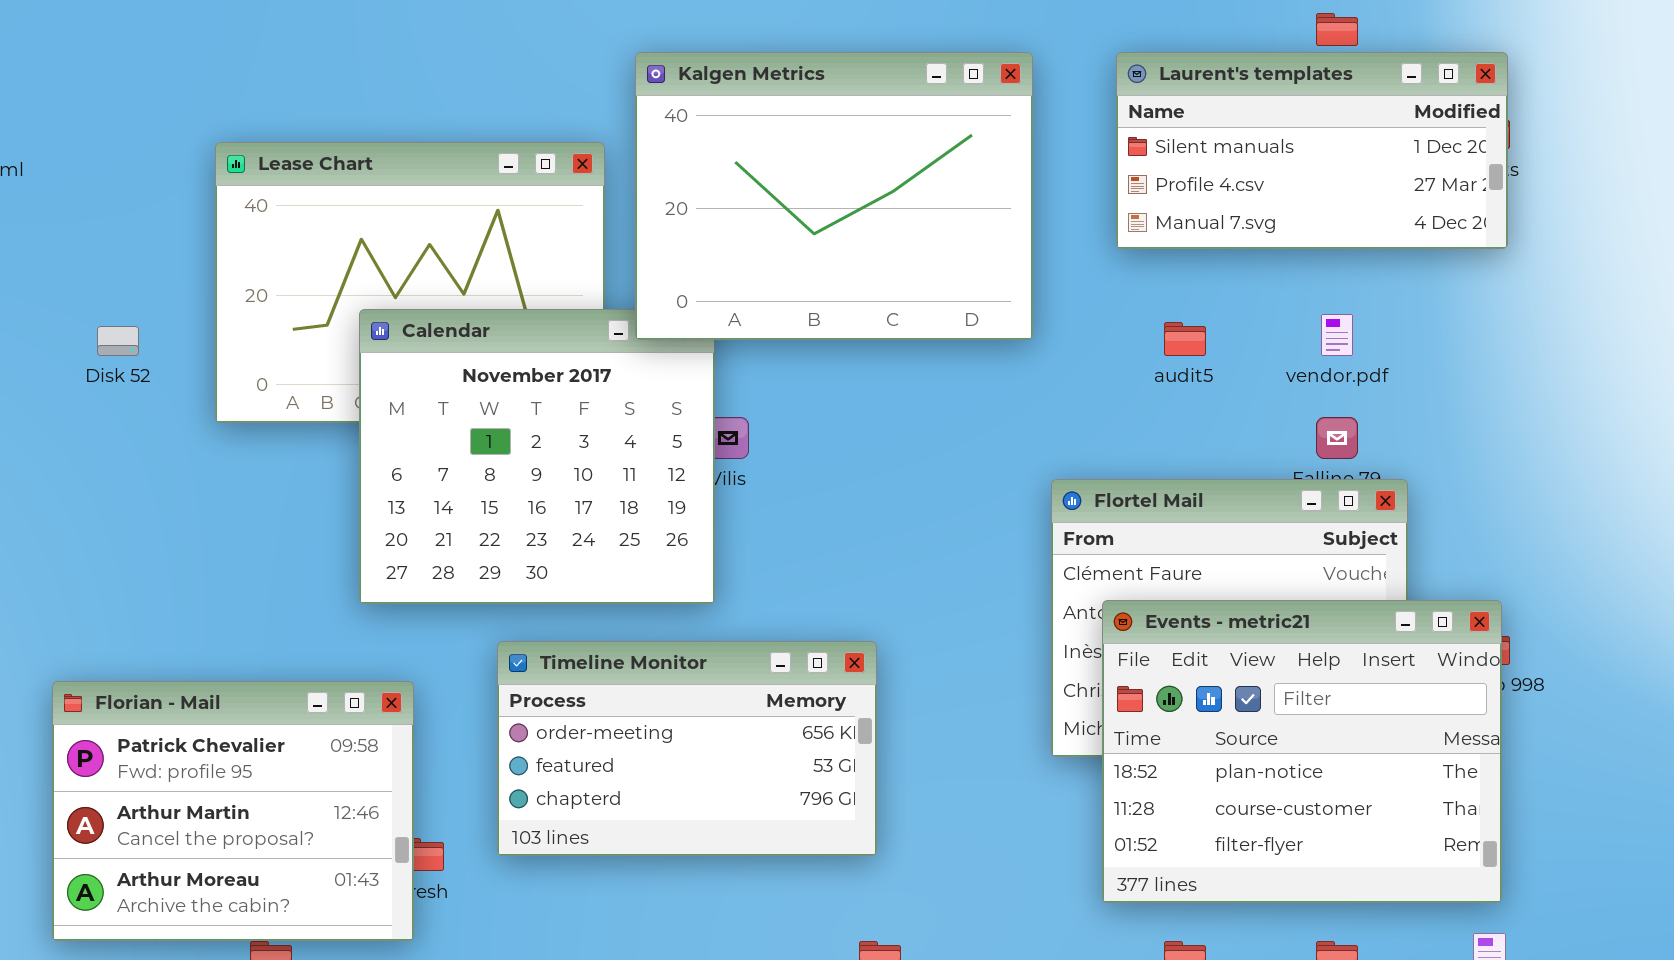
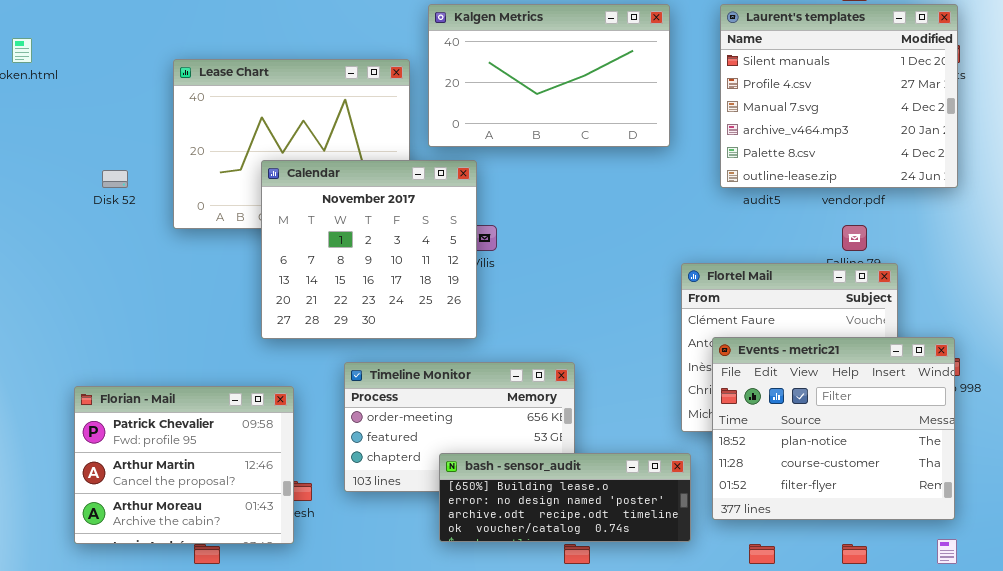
Kalgen Metrics: [635,52,1033,340] -> [428,4,670,147], resized
Laurent's templates: [1116,52,1508,249] -> [720,4,958,188], resized
bash - sensor_audit: none -> [439,453,691,542], opened

